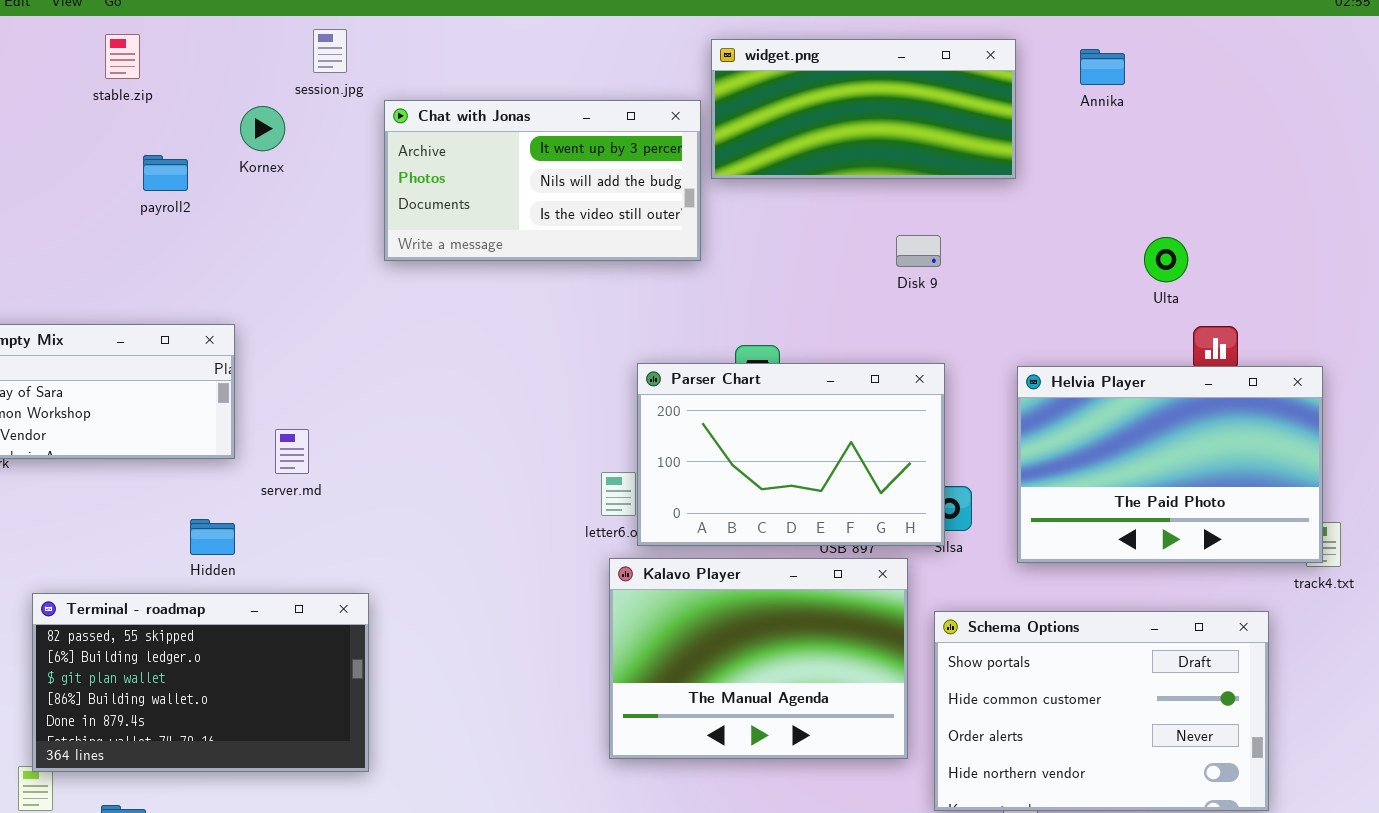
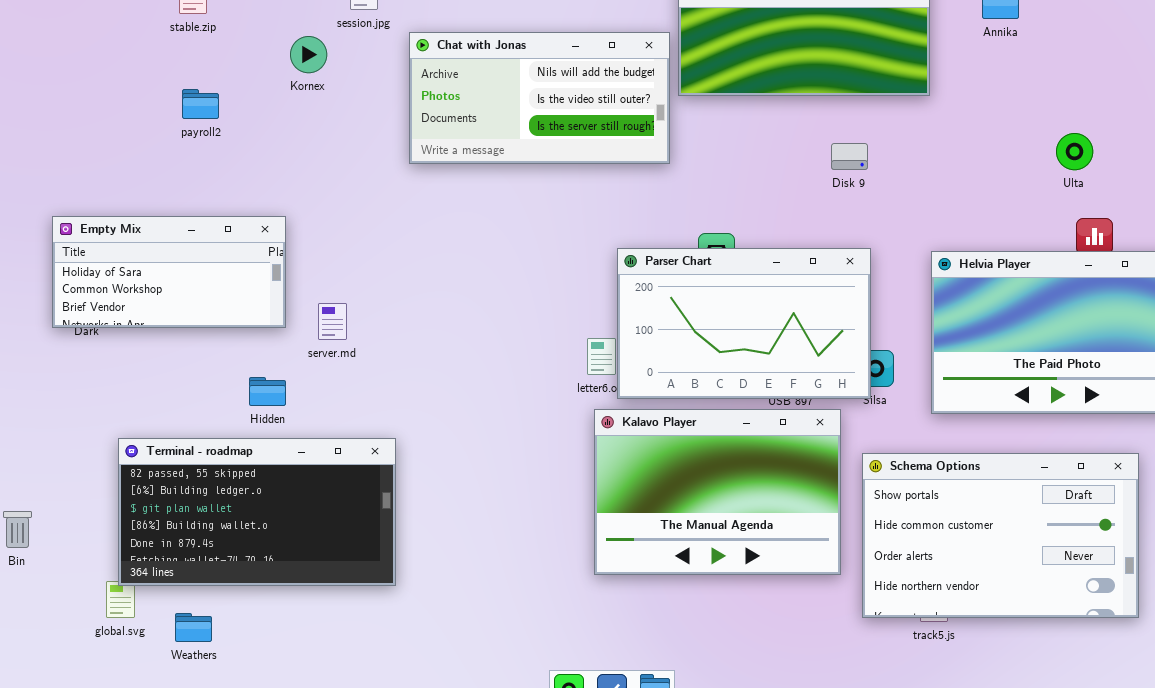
Chat with Jonas: [384,100,701,261] -> [409,32,670,164], scrolled down 1 row
payroll2: [143,155,188,191] -> [182,89,219,119], moved
Ulta: [1144,237,1188,282] -> [1056,133,1093,170], moved

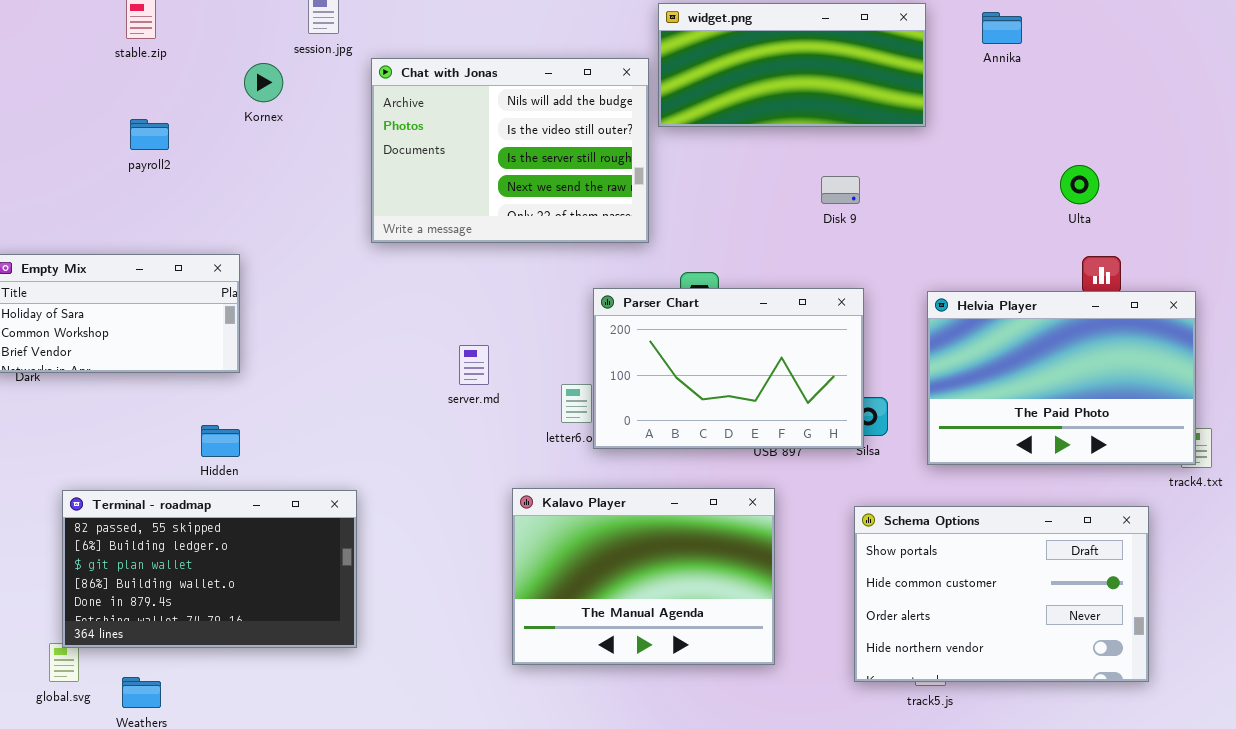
Chat with Jonas: [409,32,670,164] -> [371,58,649,243], resized
server.md: [318,303,347,340] -> [459,345,489,385], moved
Kalavo Player: [594,409,841,575] -> [512,488,775,665], moved

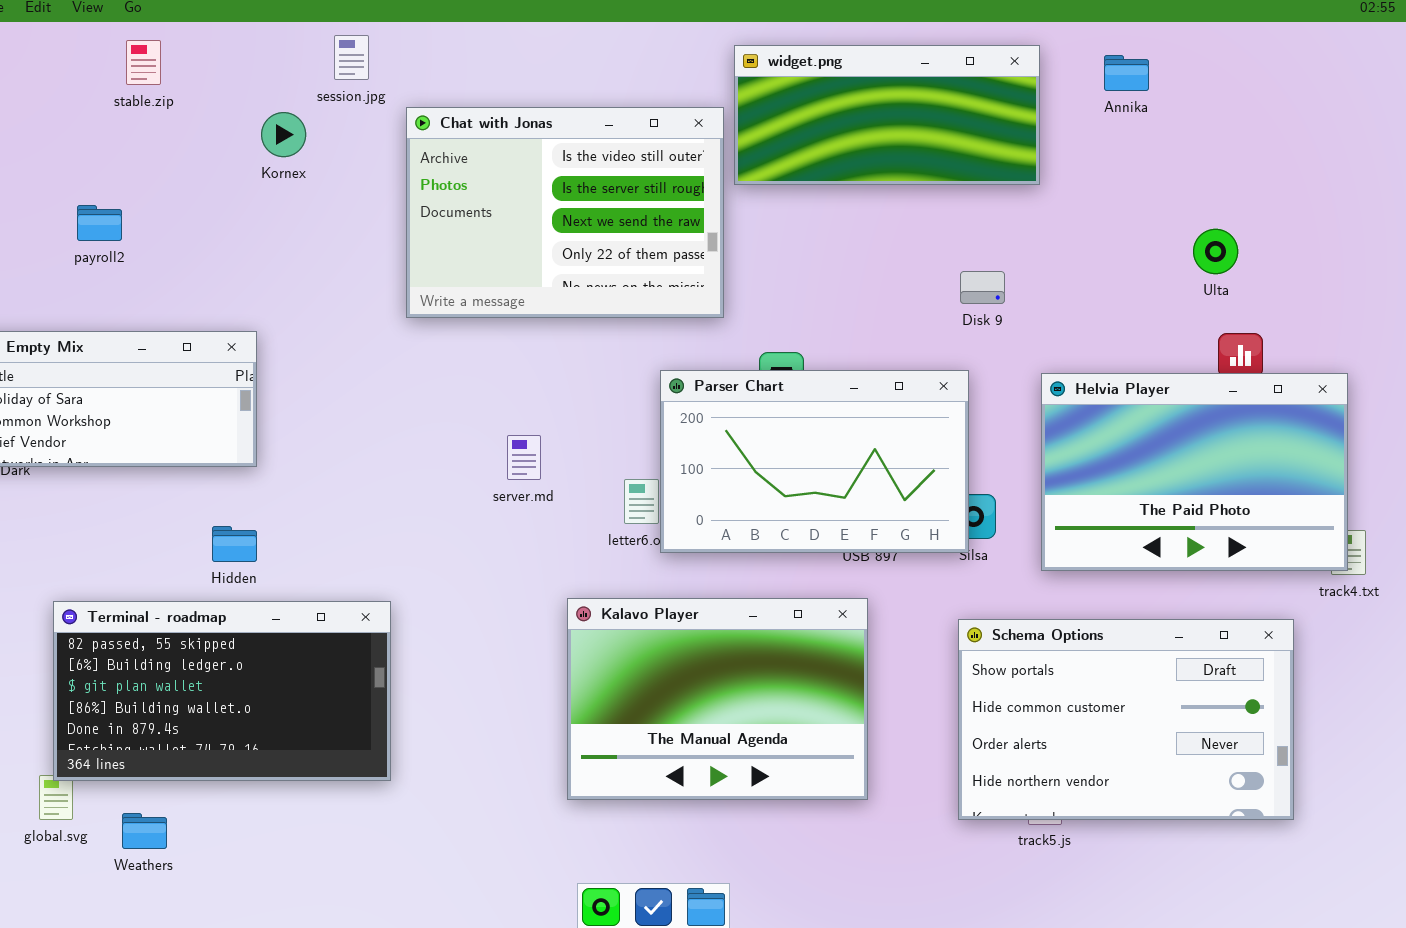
Chat with Jonas: [371,58,649,243] -> [406,107,724,318], scrolled down 1 row
payroll2: [130,119,169,150] -> [77,205,122,241], moved
Disk 9: [821,176,860,204] -> [960,271,1005,304], moved

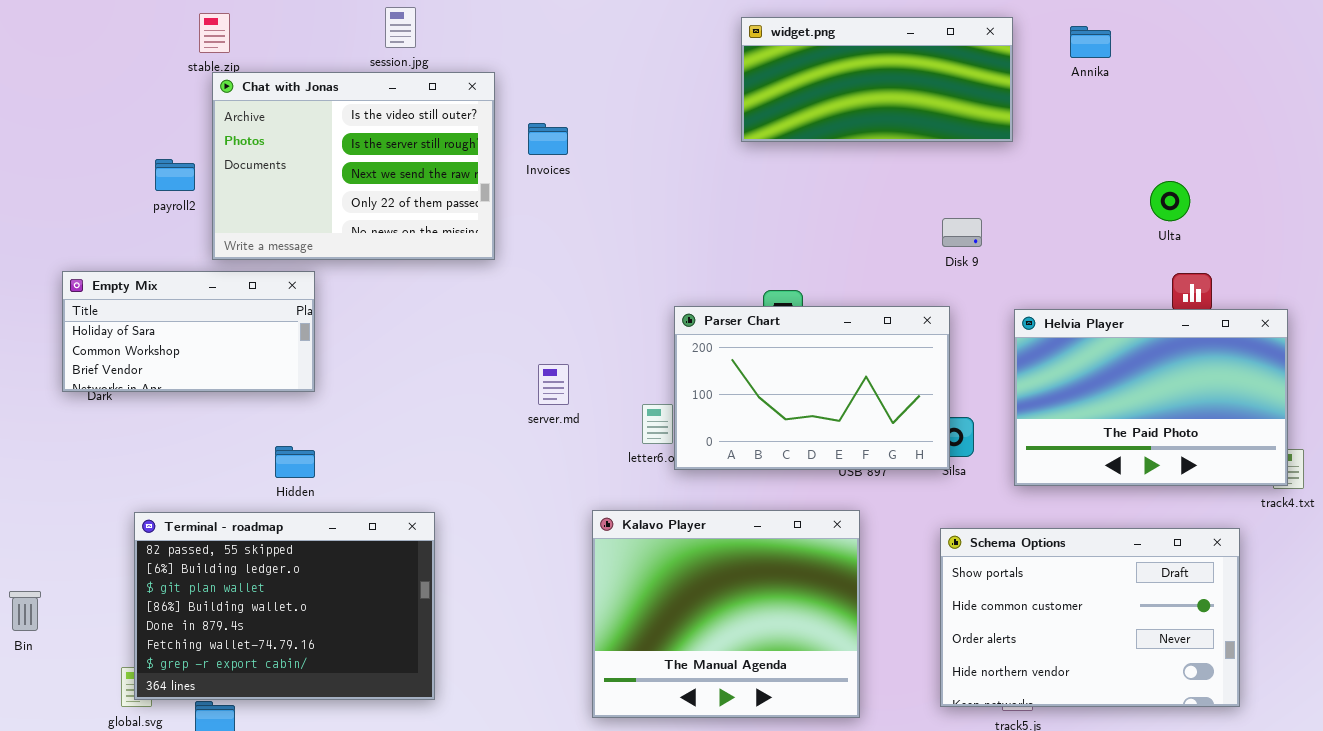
Chat with Jonas: [406,107,724,318] -> [212,72,495,260], moved
Kalavo Player: [567,598,868,800] -> [592,510,860,718], resized
Terminal - roadmap: [53,601,391,781] -> [134,512,435,700], resized

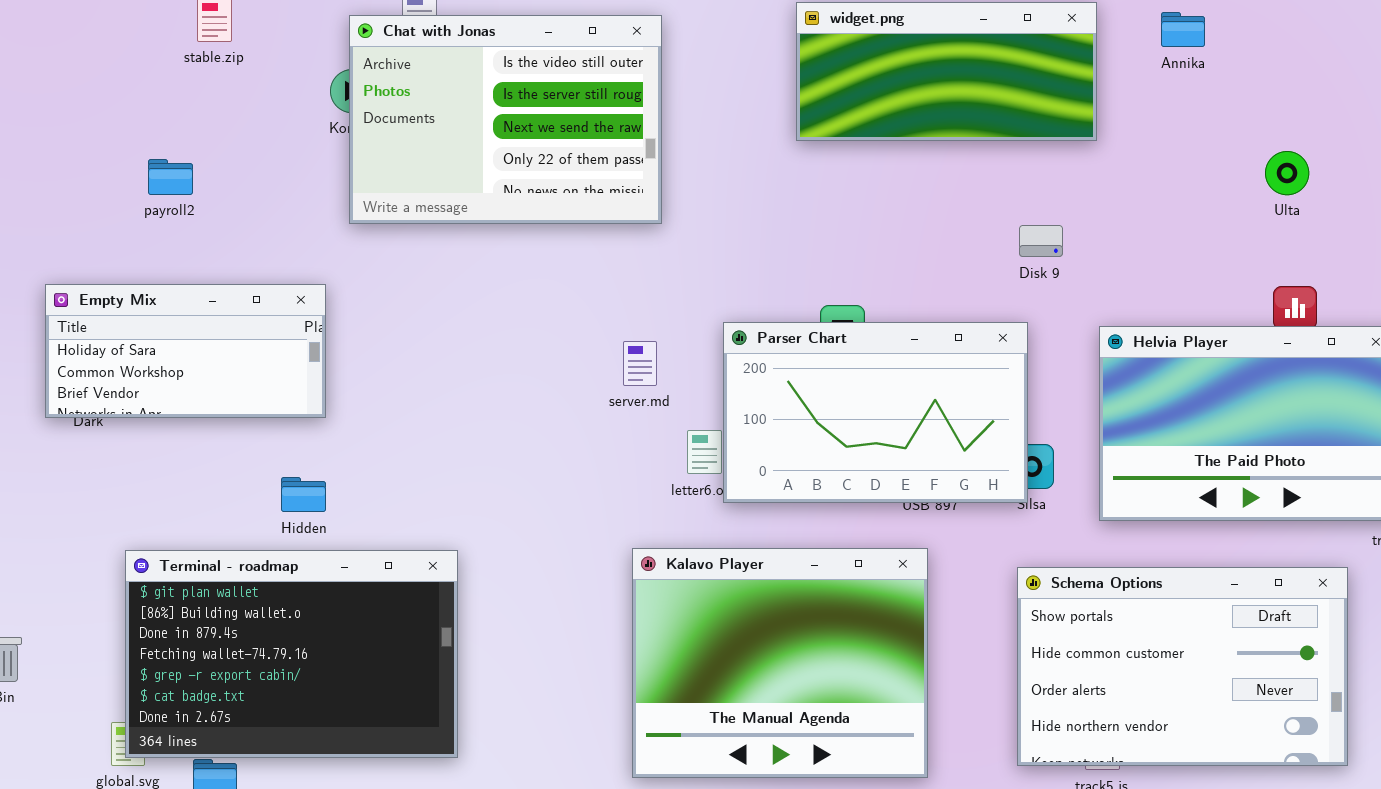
Chat with Jonas: [212,72,495,260] -> [349,15,662,224], moved
Ulta: [1150,181,1190,221] -> [1265,151,1309,195], moved
server.md: [538,364,569,405] -> [623,341,657,386], moved
Terminal - roadmap: [134,512,435,700] -> [125,550,458,758], scrolled down 2 rows

